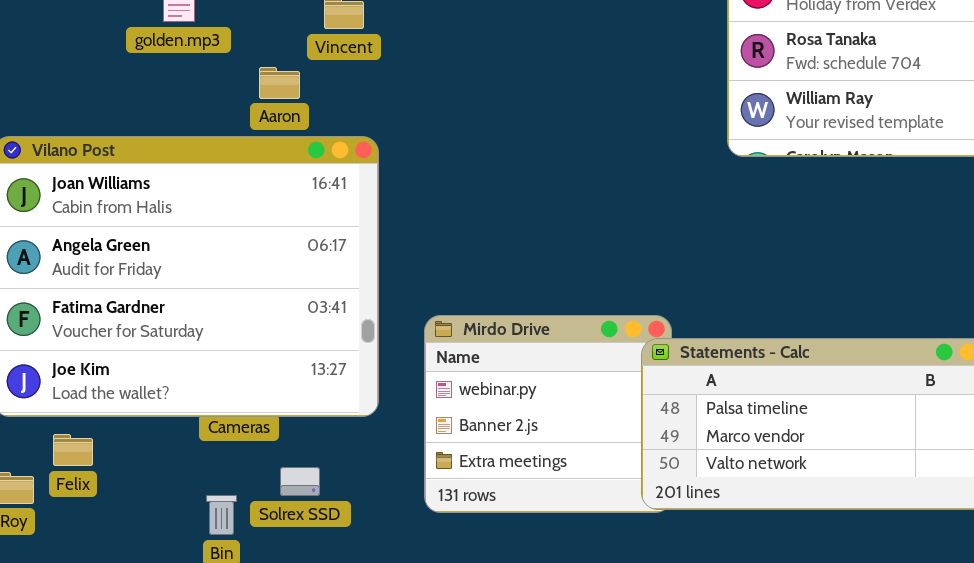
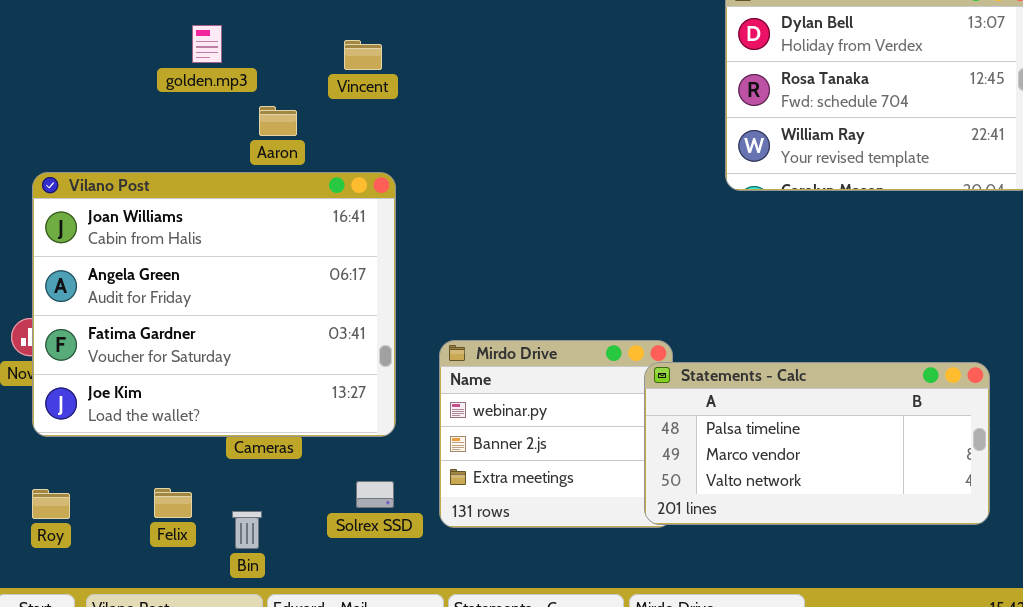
Aaron: [259,67,300,99] -> [259,106,297,136], moved
Felix: [53,434,93,466] -> [154,488,192,518], moved
Solrex SSD: [280,467,320,496] -> [356,481,394,508], moved

